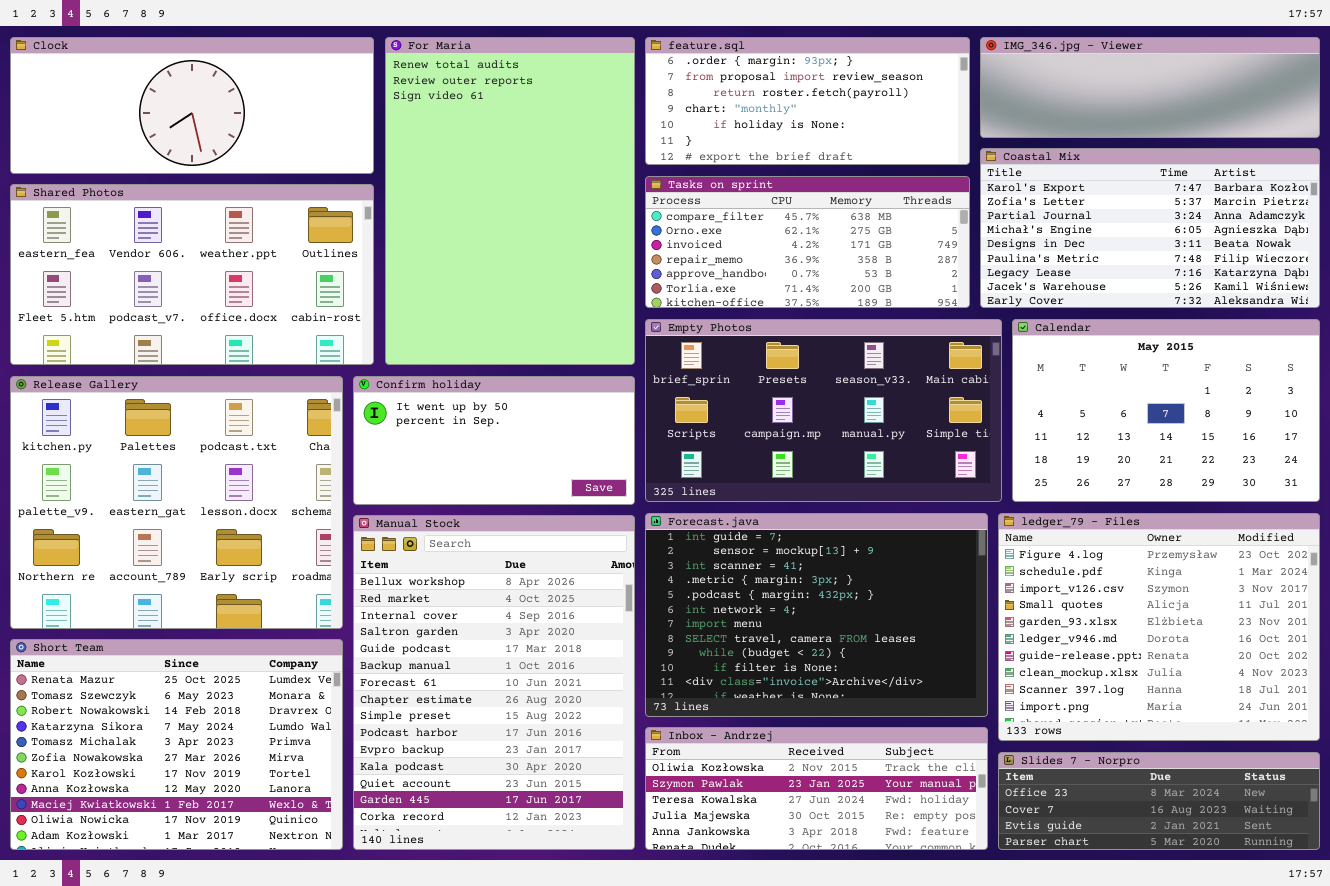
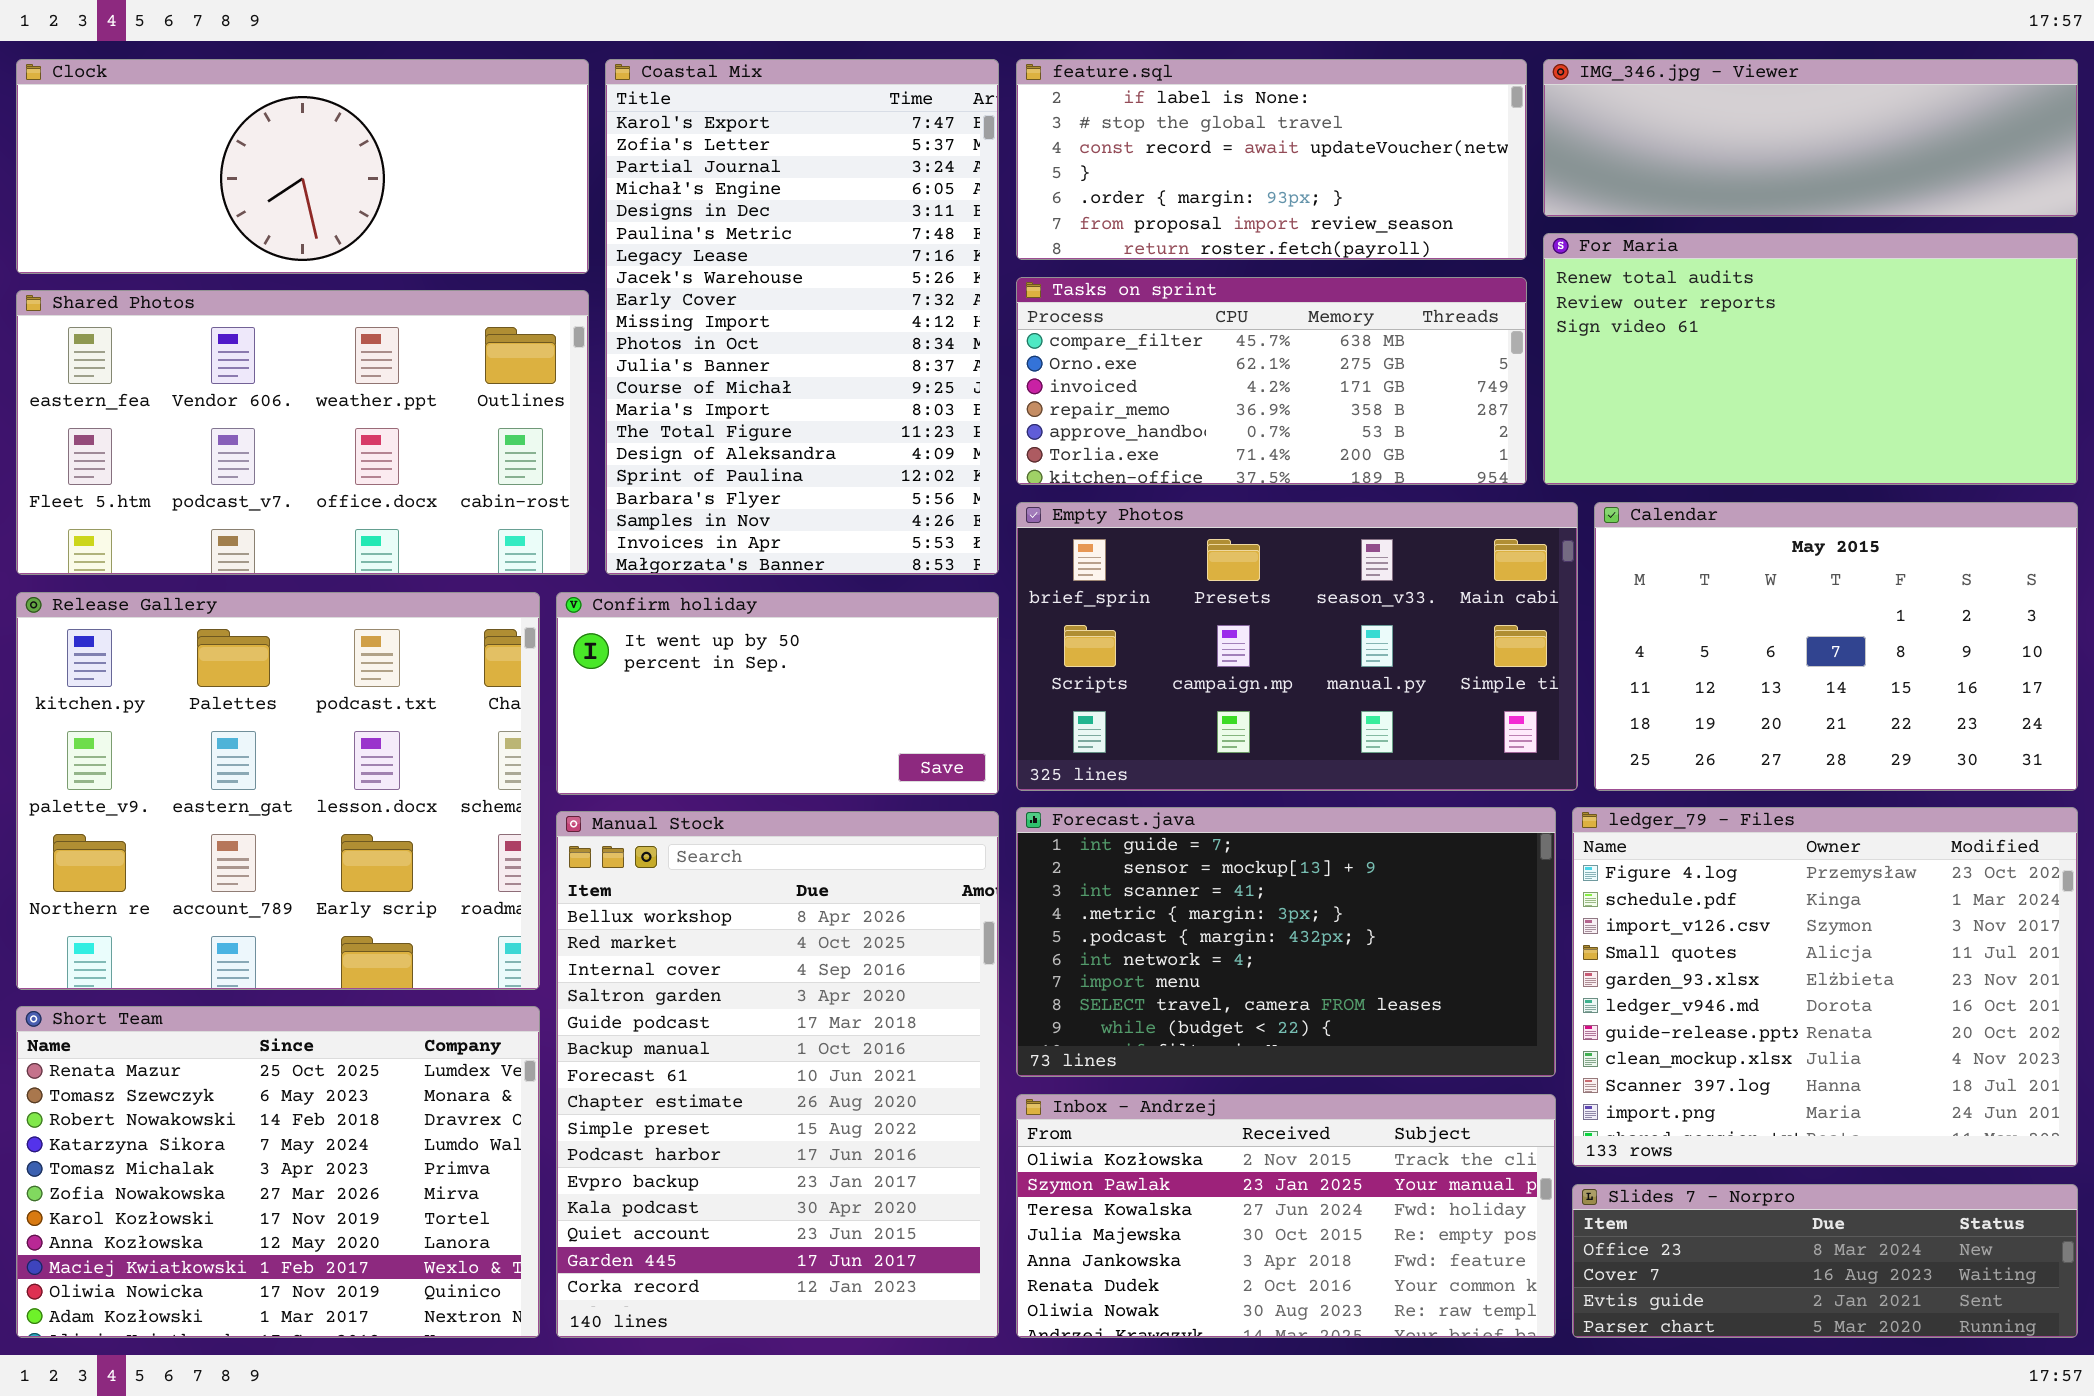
For Maria: [385,37,635,365] -> [1543,233,2078,485], moved, resized
feature.sql: [645,37,970,165] -> [1016,59,1527,260], scrolled up 4 rows
Coastal Mix: [980,148,1320,308] -> [605,59,999,575], moved, resized
Forecast.java: [645,513,988,717] -> [1016,807,1556,1077], resized
Inbox - Andrzej: [645,727,988,850] -> [1016,1094,1556,1338], resized

